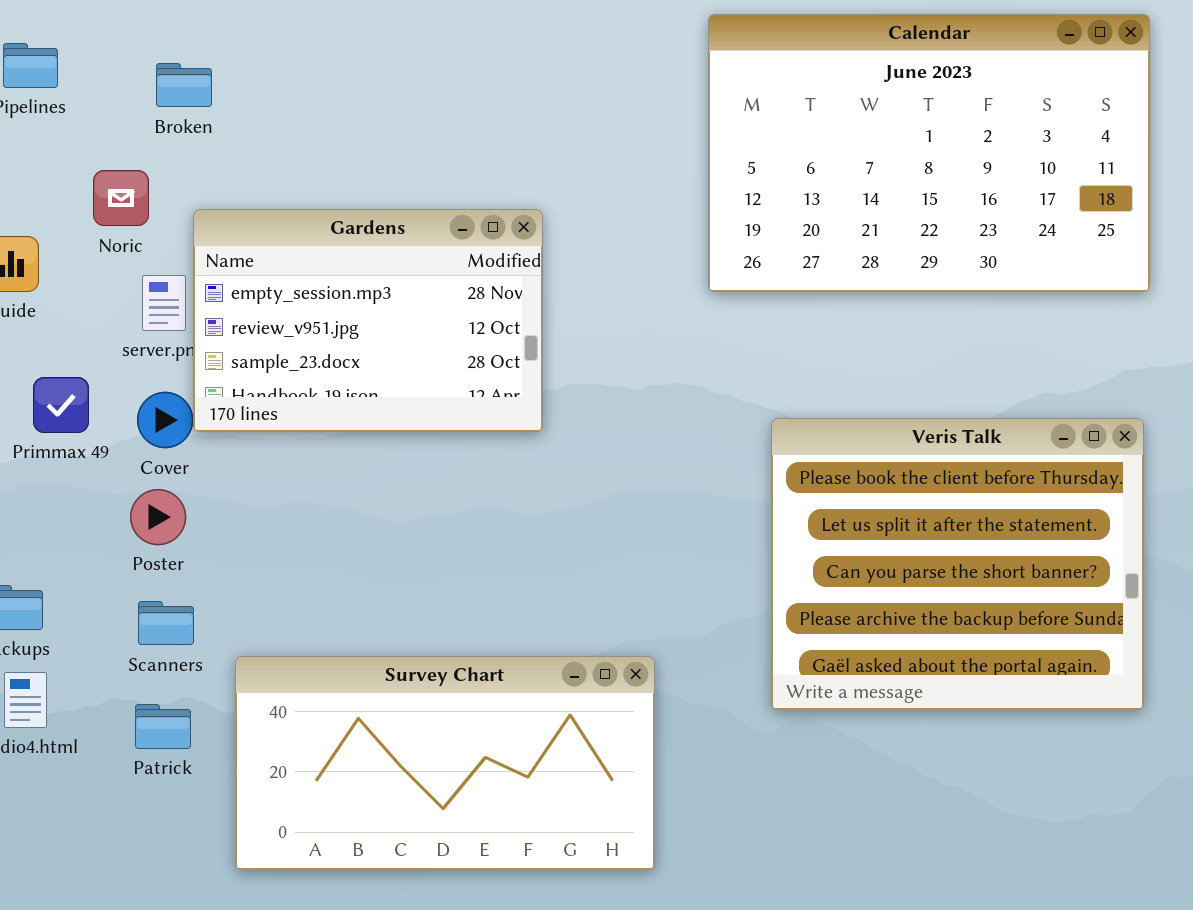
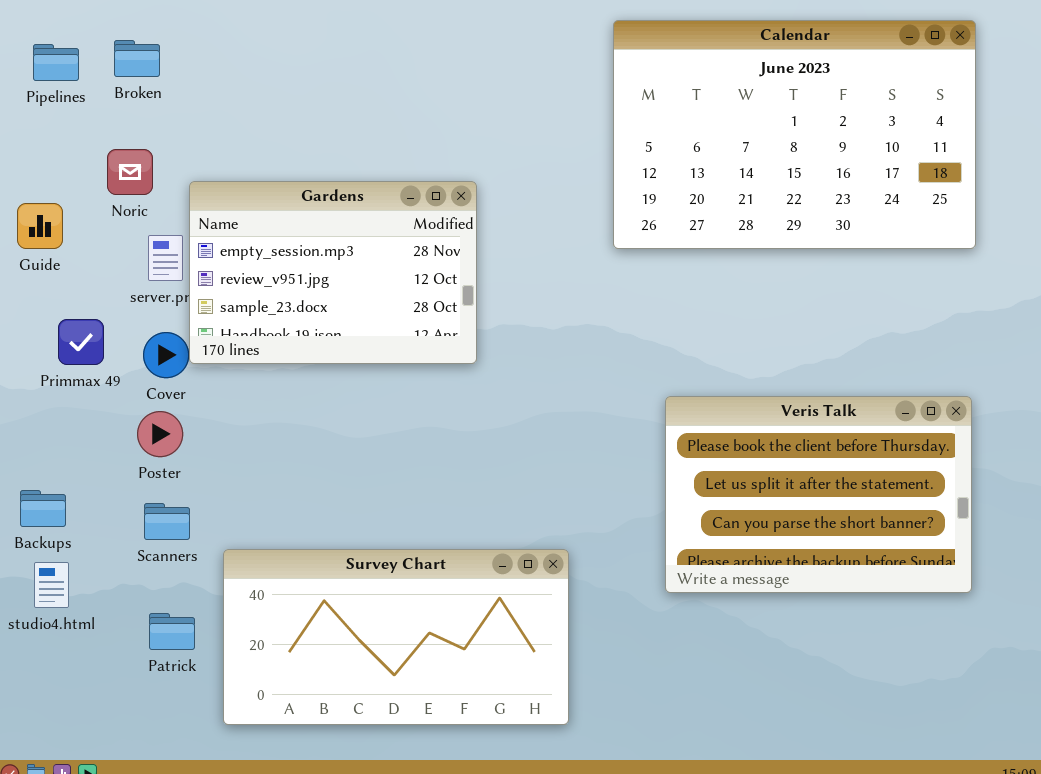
Broken: [156,63,212,107] -> [114,40,160,77], moved
Veris Talk: [771,418,1144,710] -> [665,396,972,593], resized
Patrick: [135,704,191,749] -> [149,613,195,650], moved

